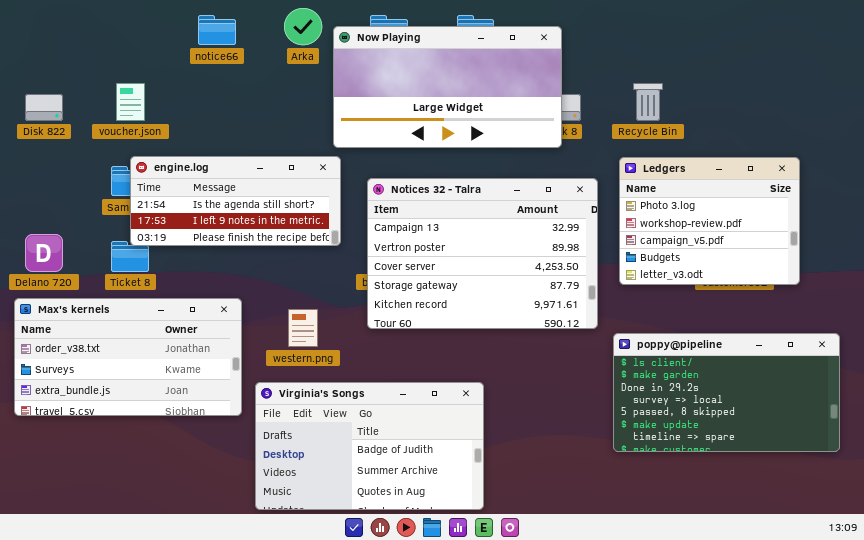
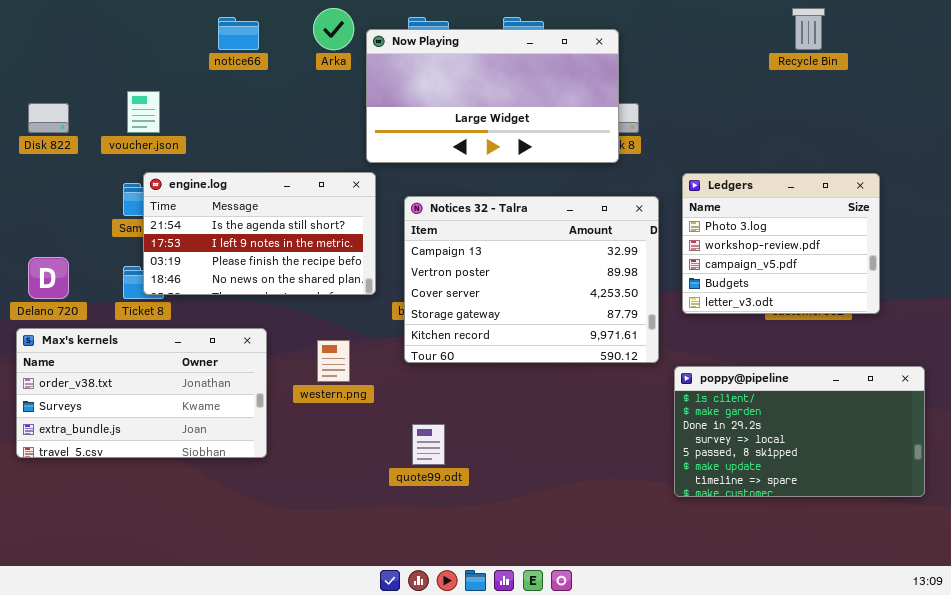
Recycle Bin: [633,83,663,121] -> [792,8,825,50], moved
engine.log: [130,156,341,246] -> [143,172,376,295], resized
Virginia's Songs: [255,382,484,510] -> none, closed

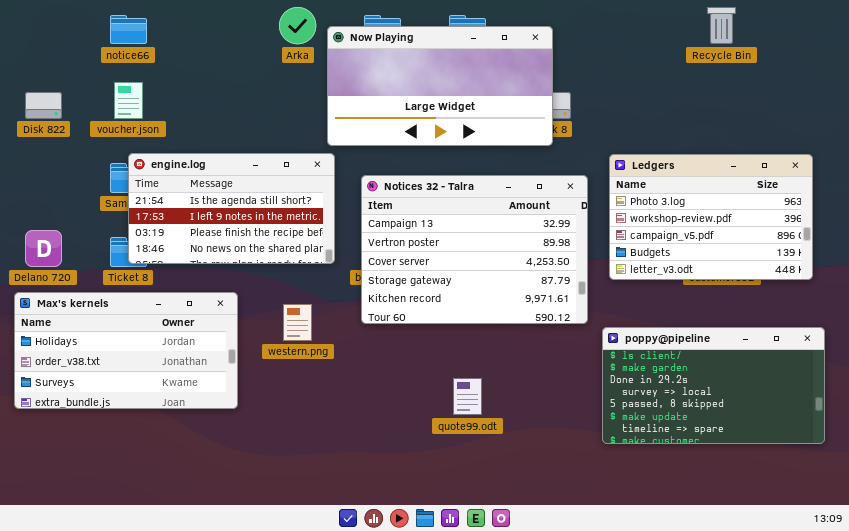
notice66: [218,17,259,50] -> [110,15,147,44], moved
Ledgers: [682,173,880,314] -> [609,154,813,280], resized
Max's kernels: [16,328,267,458] -> [14,292,238,409], scrolled up 1 row
quote99.odt: [412,424,445,465] -> [453,378,482,415], moved

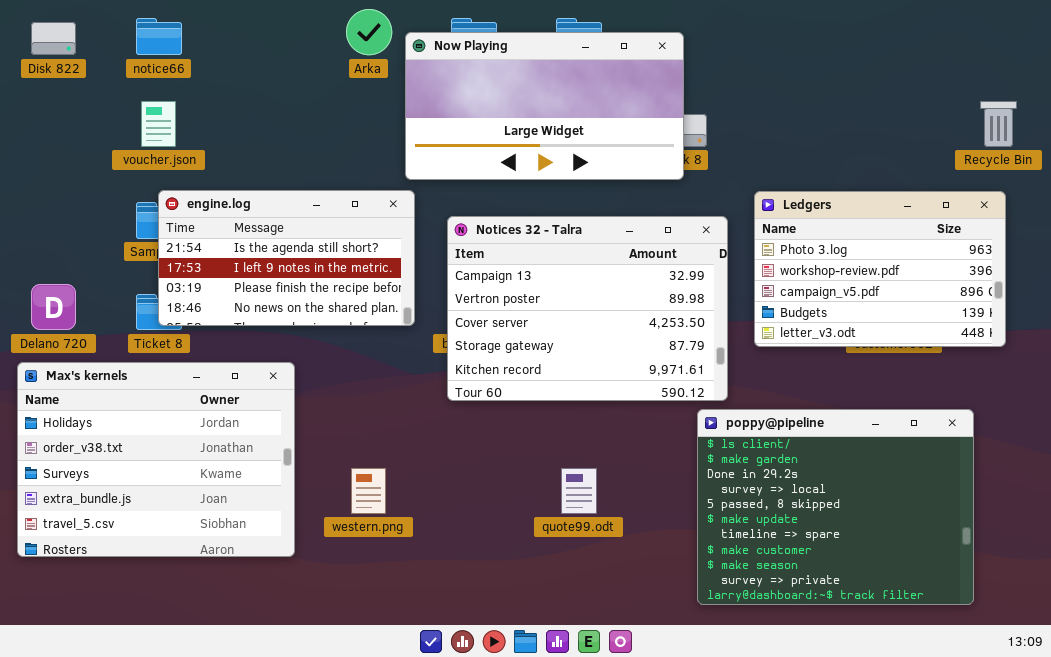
Recycle Bin: [707,7,736,44] -> [980,101,1017,147], moved
Disk 822: [25,92,62,119] -> [31,22,76,55], moved
Max's kernels: [14,292,238,409] -> [17,362,295,557], resized
western.png: [283,304,312,341] -> [351,468,386,514], moved
poppy@pipeline: [602,327,825,444] -> [697,409,974,605], moved, resized

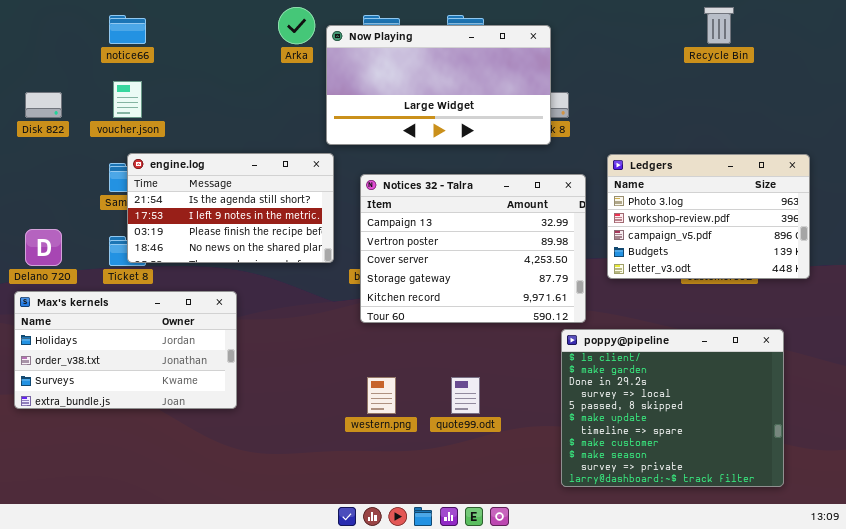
Disk 822: [31,22,76,55] -> [25,92,62,118], moved
Recycle Bin: [980,101,1017,147] -> [704,7,734,44], moved
Max's kernels: [17,362,295,557] -> [14,291,237,409], resized
western.png: [351,468,386,514] -> [367,377,396,414], moved

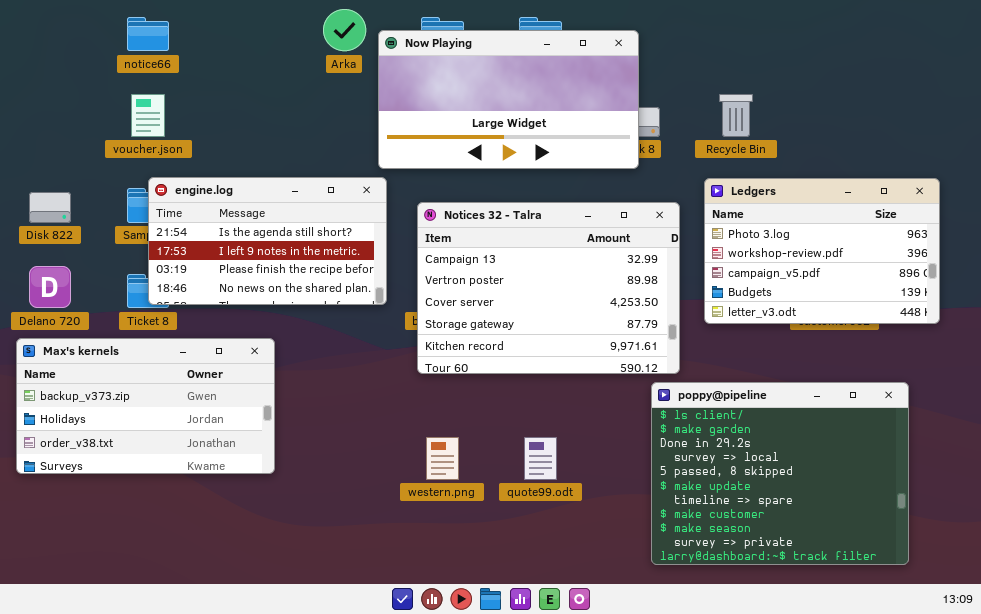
Recycle Bin: [704,7,734,44] -> [719,94,753,137], moved
Disk 822: [25,92,62,118] -> [29,192,71,223], moved
Max's kernels: [14,291,237,409] -> [16,338,275,474], scrolled up 1 row

